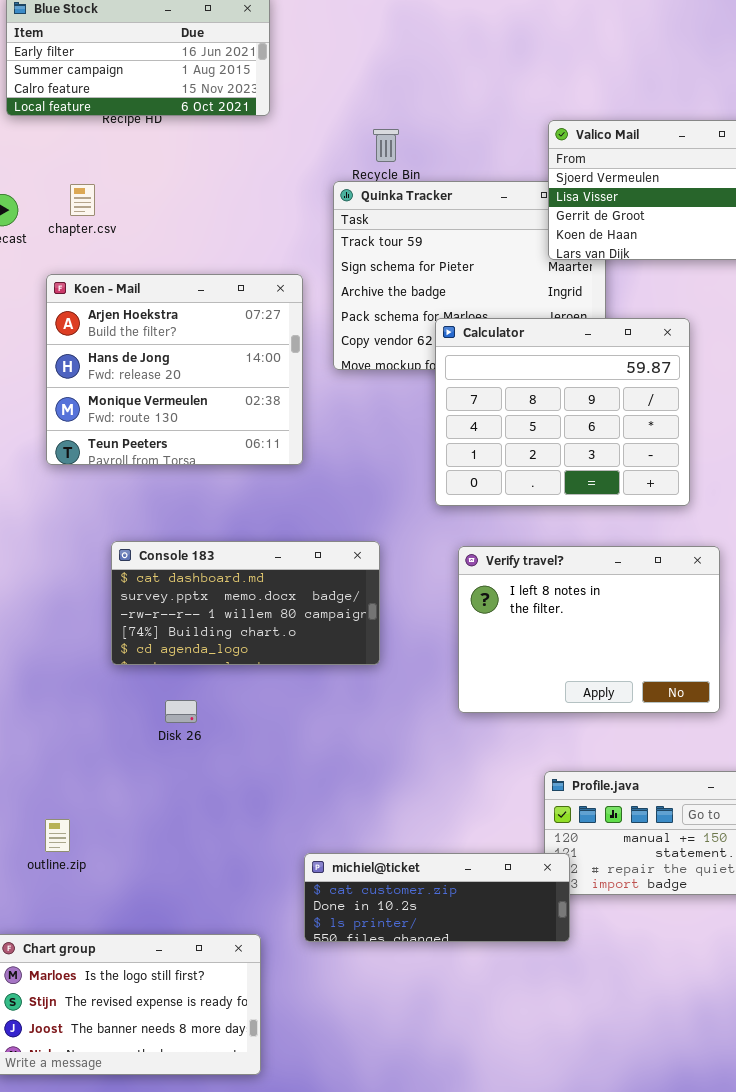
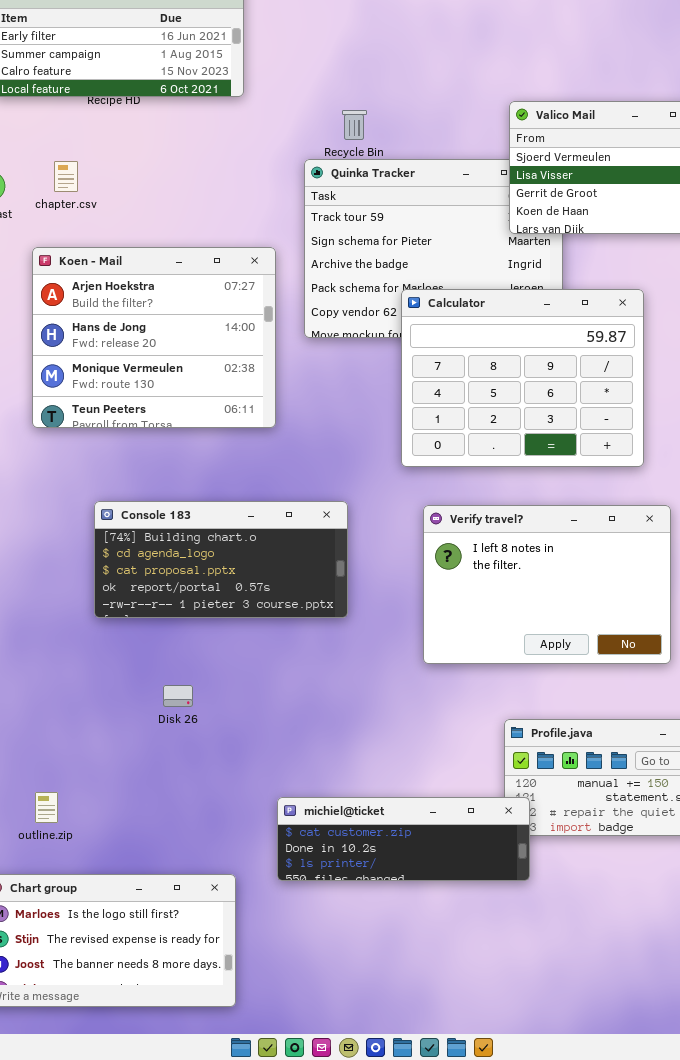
Console 183: [111,541,380,665] -> [94,501,348,618], scrolled down 3 rows
Disk 26: [165,700,197,723] -> [163,685,193,707], moved
outline.zip: [45,819,70,852] -> [35,792,58,823], moved

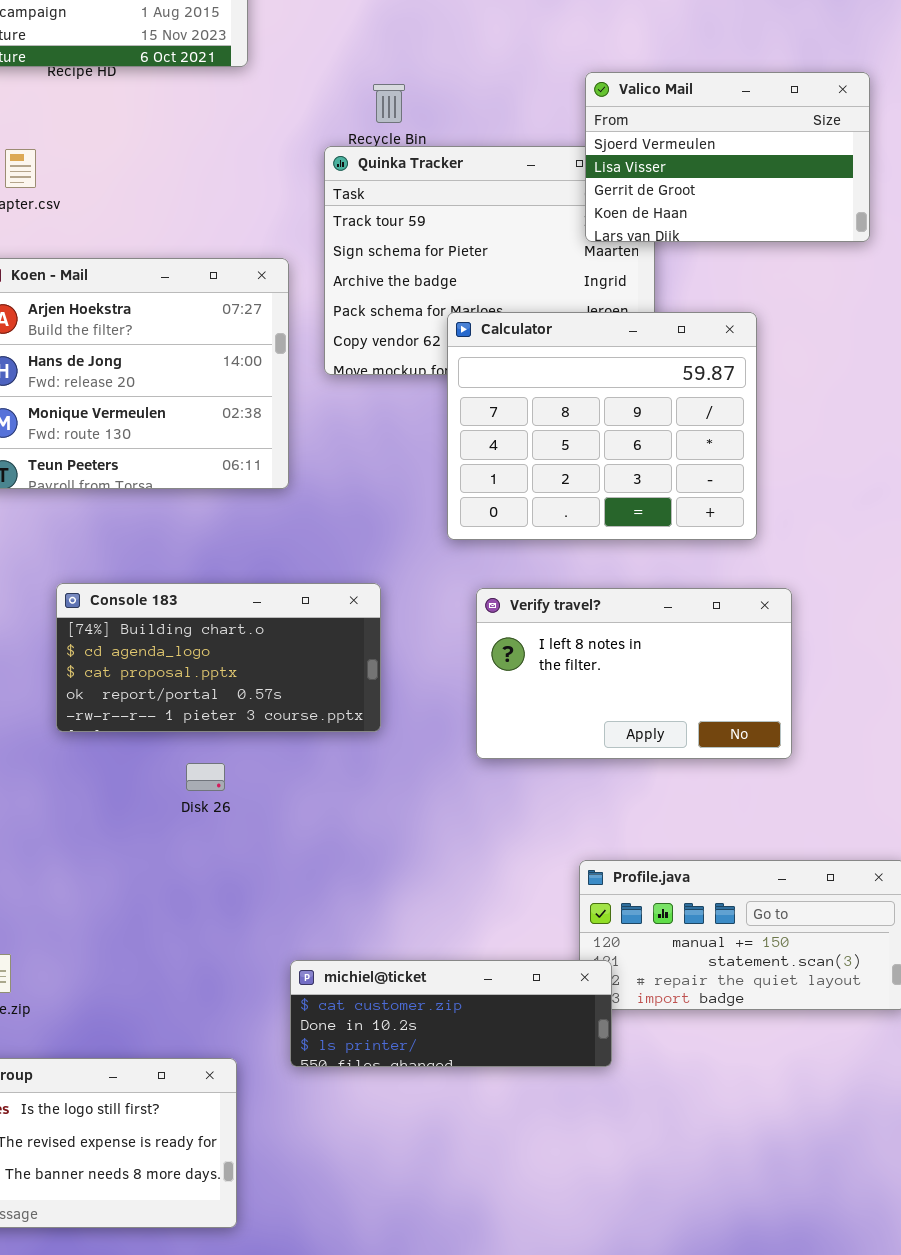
Verify travel?: [423,505,671,664] -> [476,588,792,759], resized
Disk 26: [163,685,193,707] -> [186,763,225,791], moved

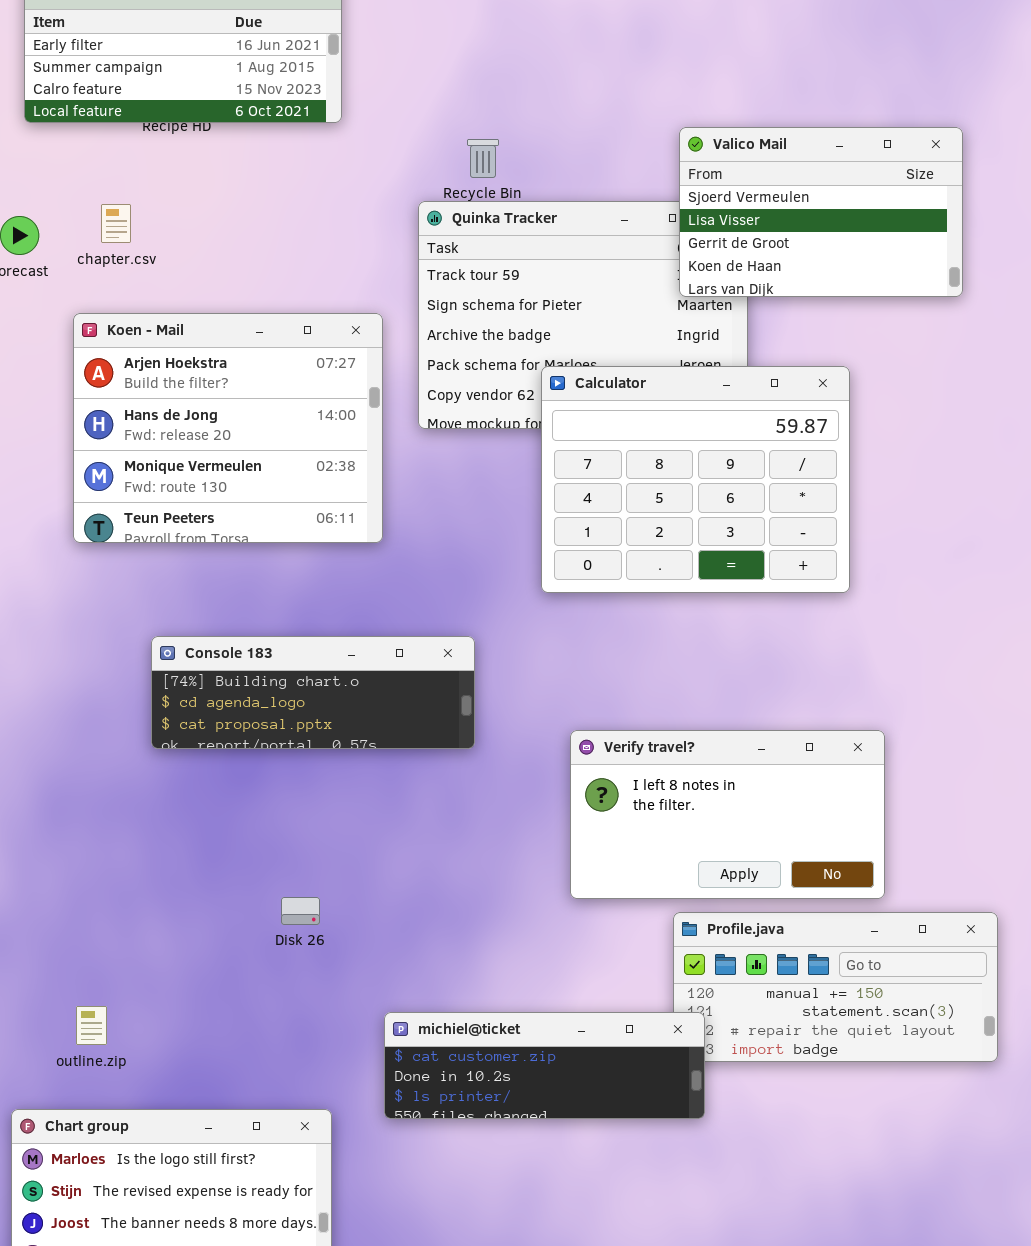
Console 183: [56,583,381,732] -> [151,636,475,749], resized
Verify travel?: [476,588,792,759] -> [570,730,885,899], moved
Disk 26: [186,763,225,791] -> [281,897,320,925], moved

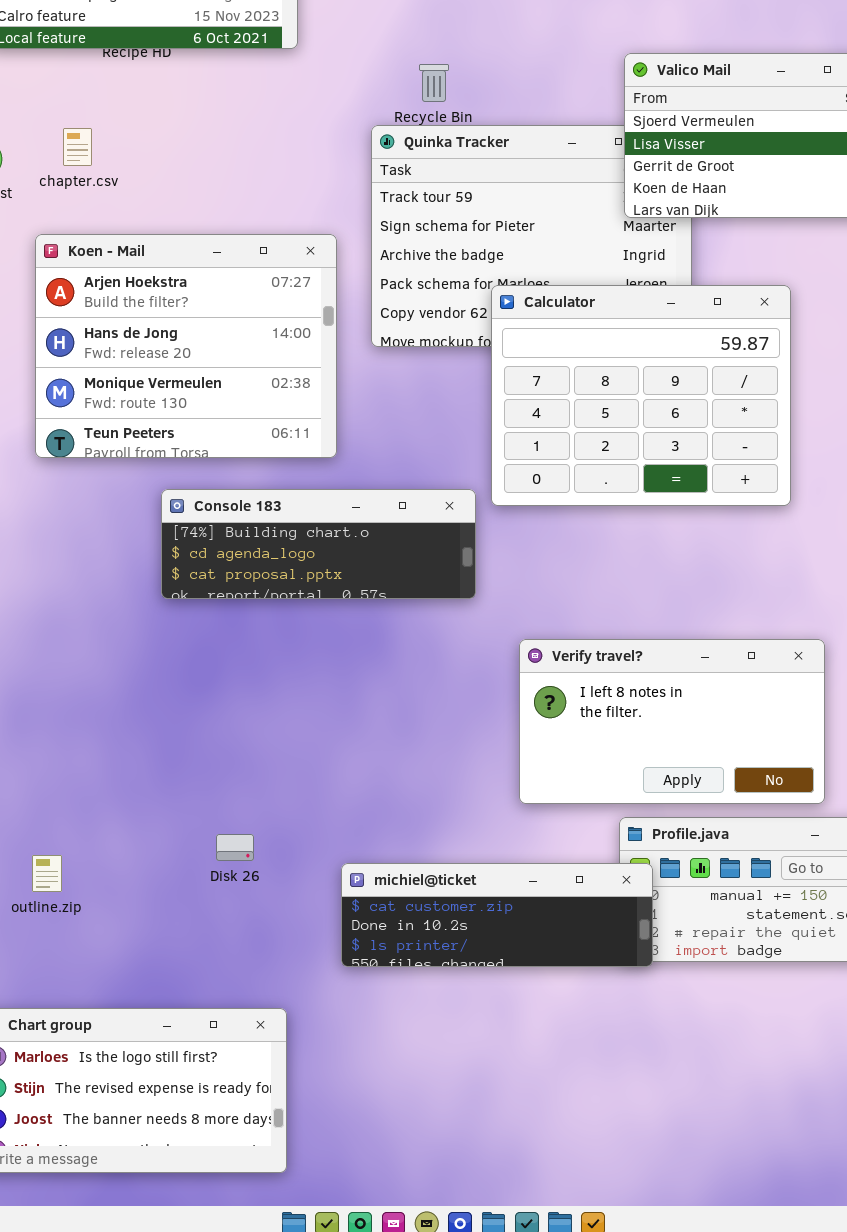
Console 183: [151,636,475,749] -> [161,489,476,599], moved
Disk 26: [281,897,320,925] -> [216,834,254,861], moved
outline.zip: [76,1006,107,1045] -> [32,855,62,892], moved
michiel@ticket: [384,1012,705,1119] -> [341,863,653,967], moved

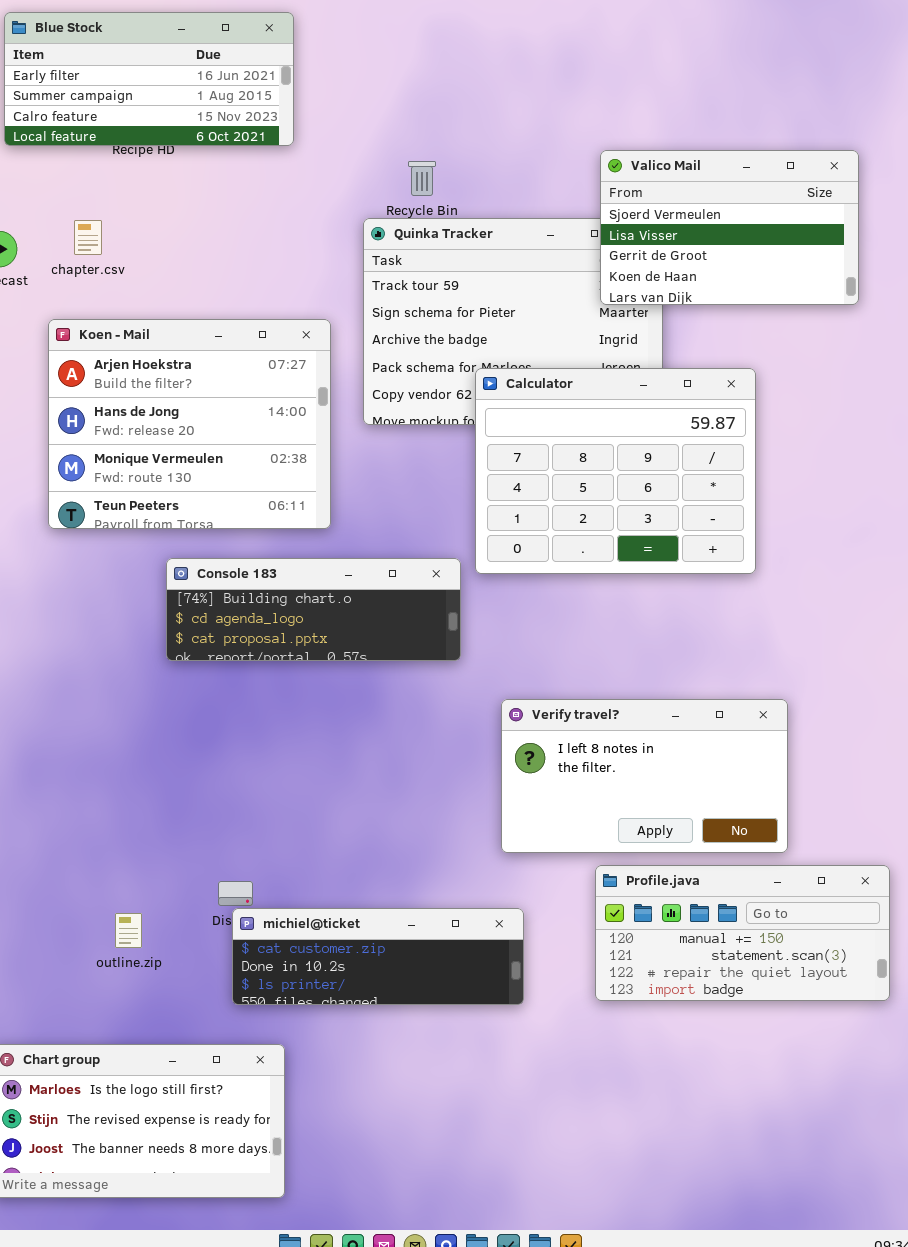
outline.zip: [32,855,62,892] -> [115,913,142,948], moved
michiel@ticket: [341,863,653,967] -> [232,908,524,1005], moved

